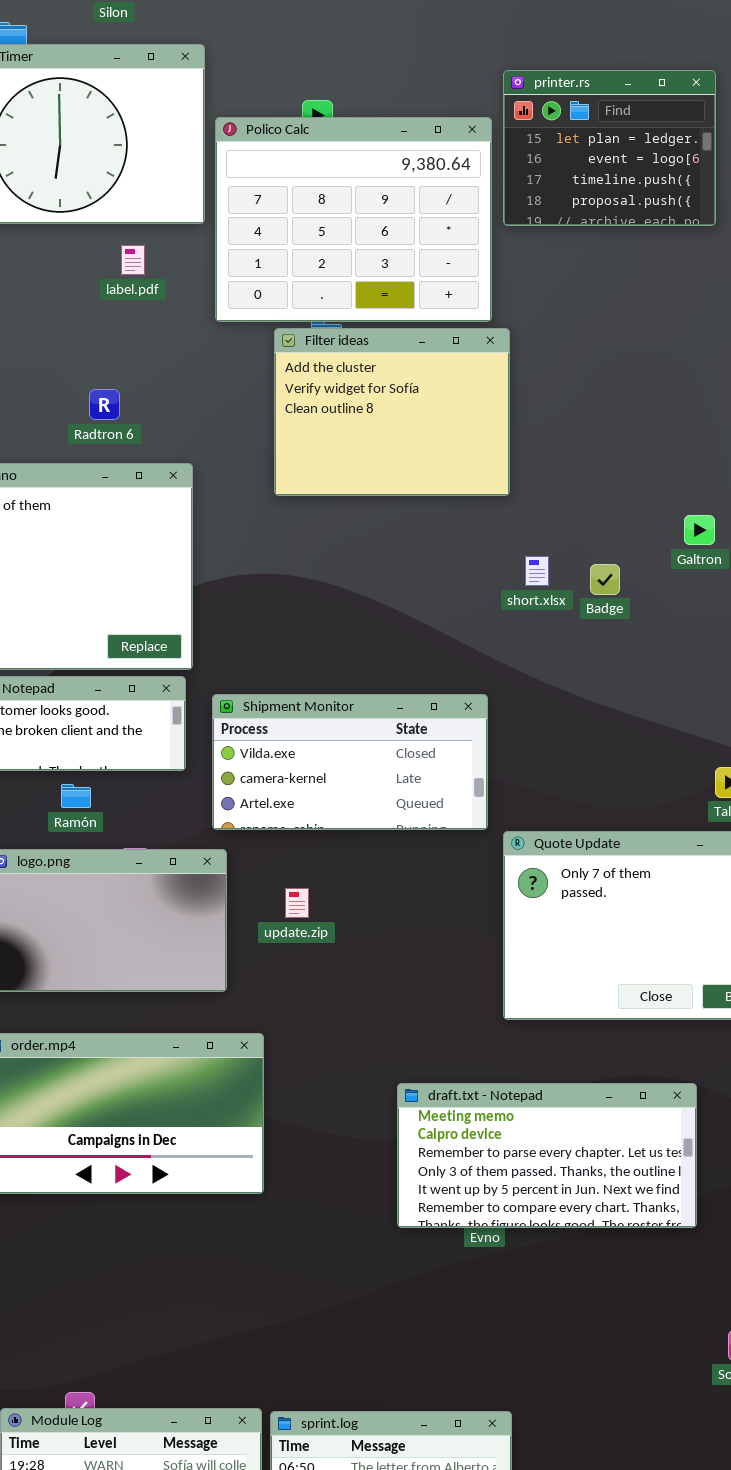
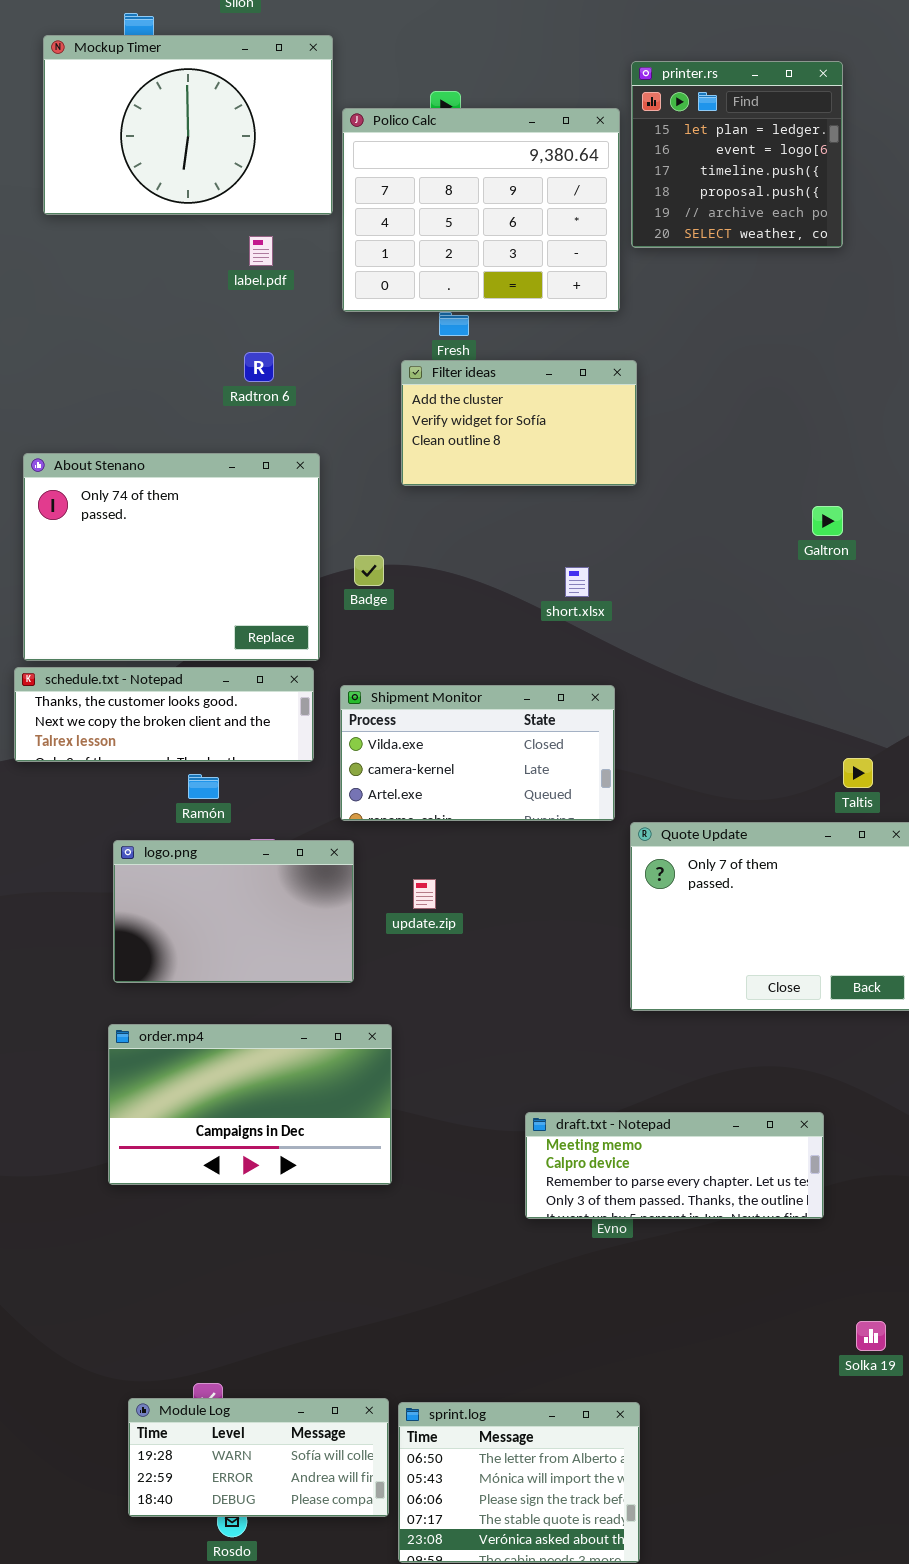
printer.rs: [503,70,716,226] -> [631,61,843,248], resized
Filter ideas: [274,328,510,496] -> [401,360,637,486], resized
Radtron 6: [89,389,120,420] -> [244,352,274,382], moved
short.xlsx: [525,556,549,586] -> [565,567,589,597], moved
Badge: [590,564,620,595] -> [354,555,384,586], moved
draft.txt - Notepad: [397,1083,697,1228] -> [525,1112,824,1219], resized

